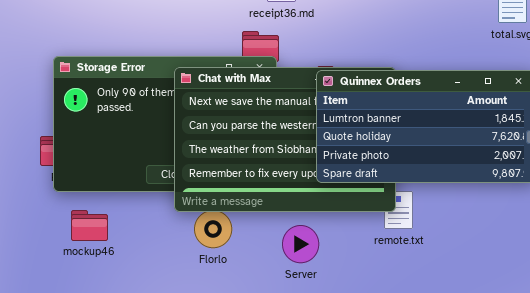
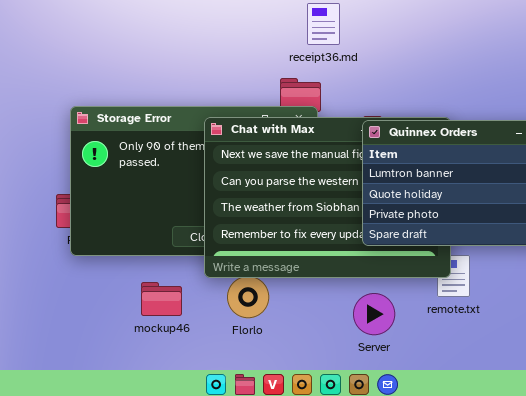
mockup46: [71,210,108,241] -> [141,282,182,316], moved
Server: [282,225,319,263] -> [353,293,395,335], moved

